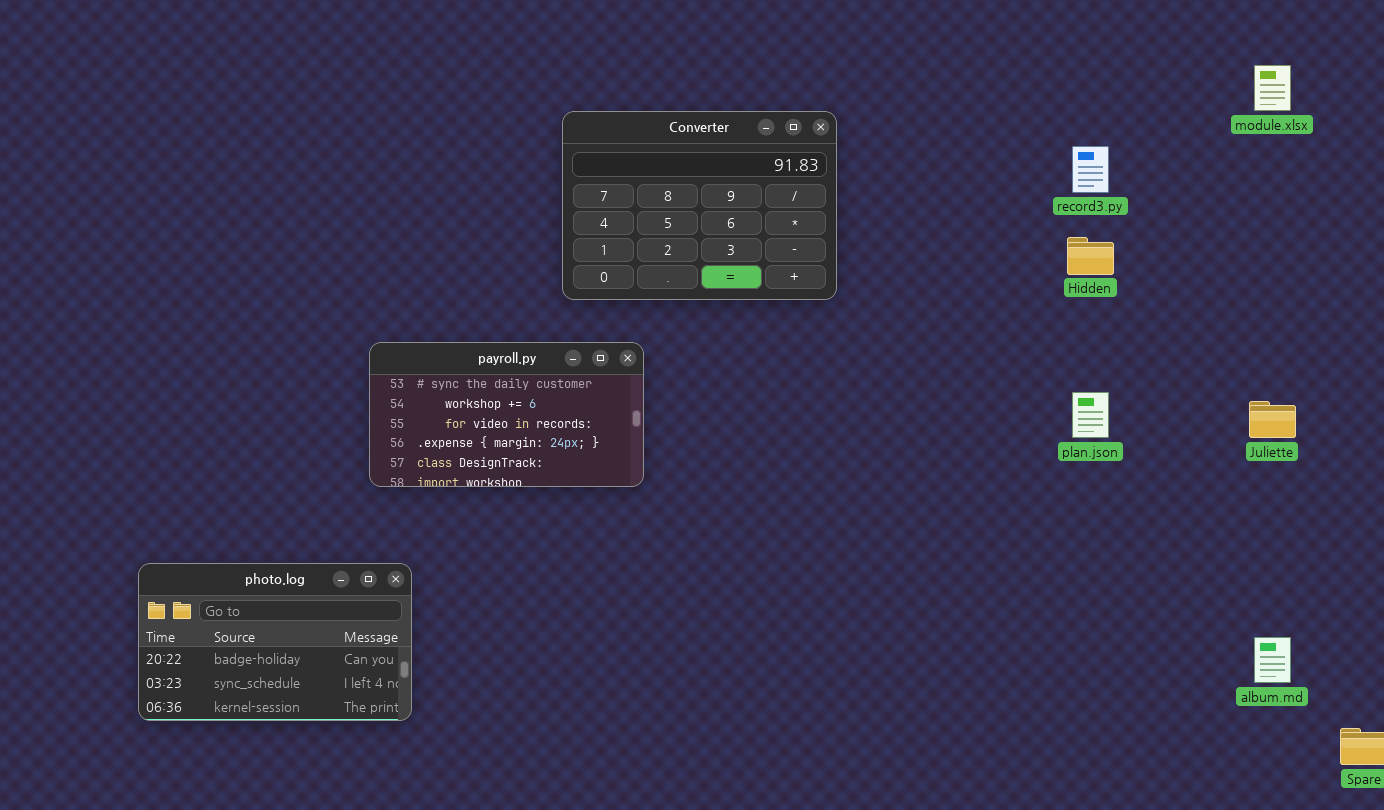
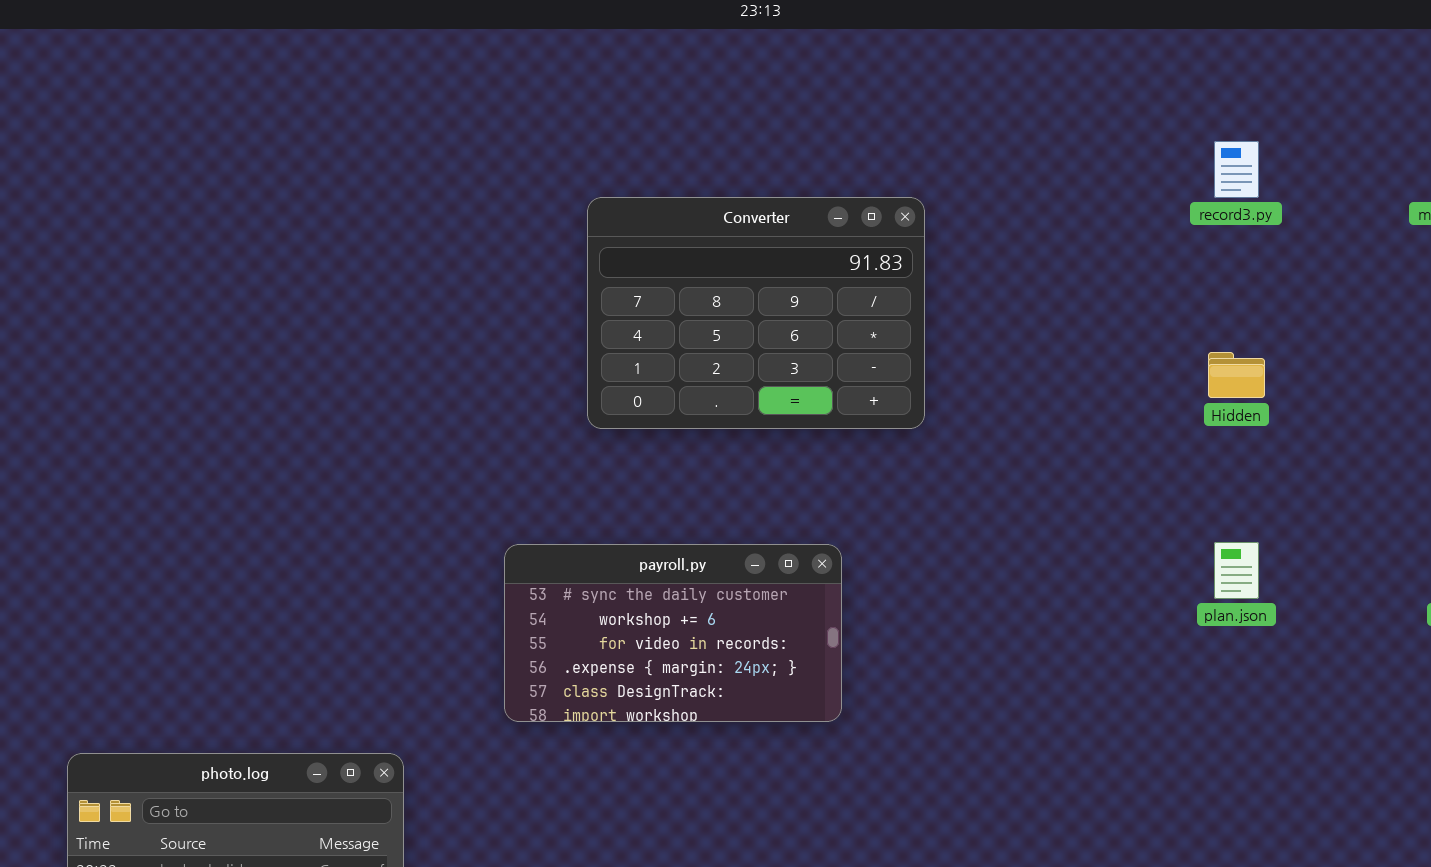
record3.py: [1072,146,1109,193] -> [1214,141,1259,198], moved
payroll.py: [369,342,644,487] -> [504,544,842,722], moved

